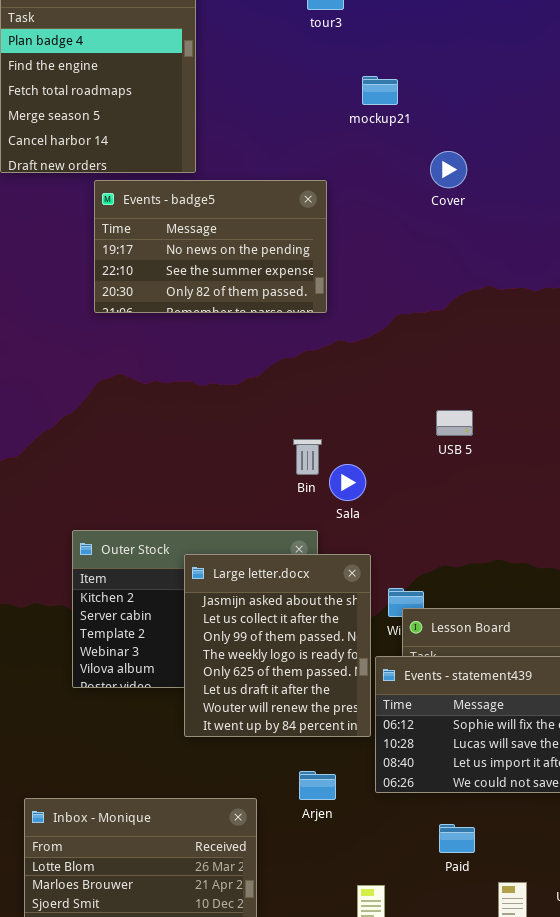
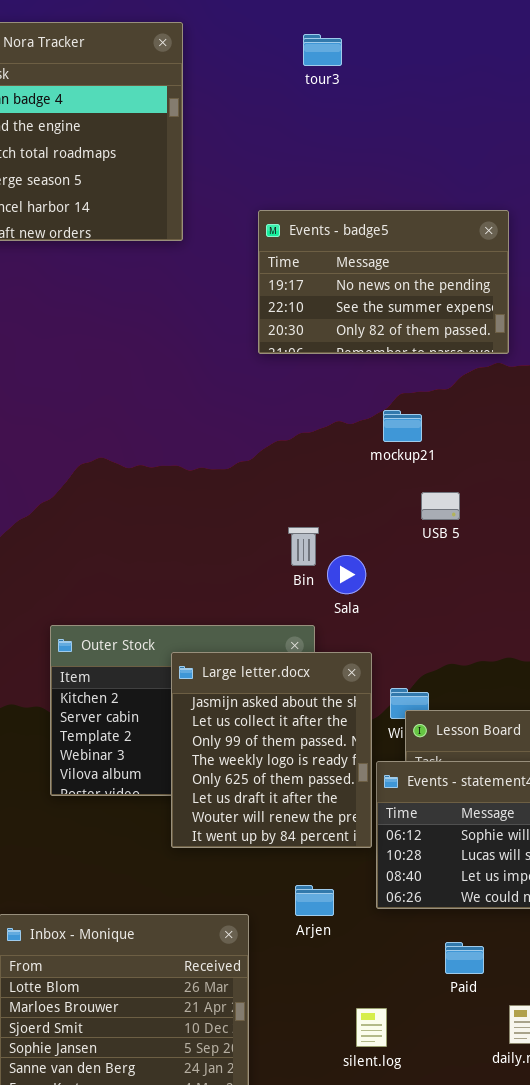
mockup21: [362,76,398,105] -> [383,410,422,442], moved
Events - badge5: [94,180,327,313] -> [258,210,509,354], moved
USB 5: [436,410,473,436] -> [421,492,460,520], moved

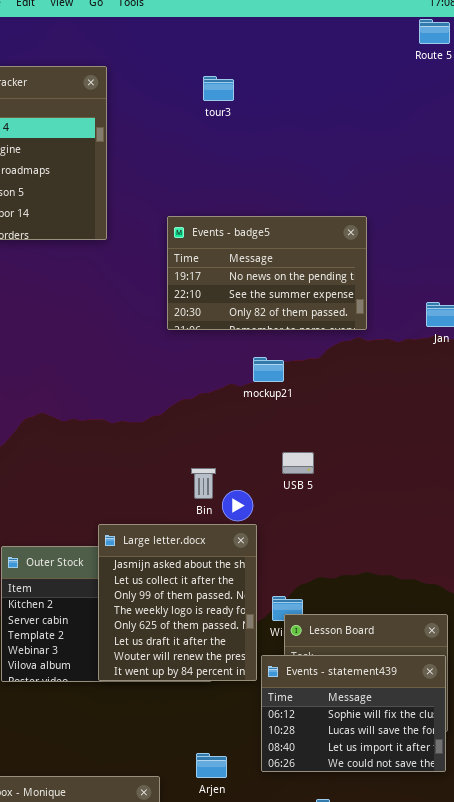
mockup21: [383,410,422,442] -> [253,357,284,382], moved
USB 5: [421,492,460,520] -> [282,452,314,474], moved
Large letter.docx: [171,652,372,848] -> [98,524,257,681], moved

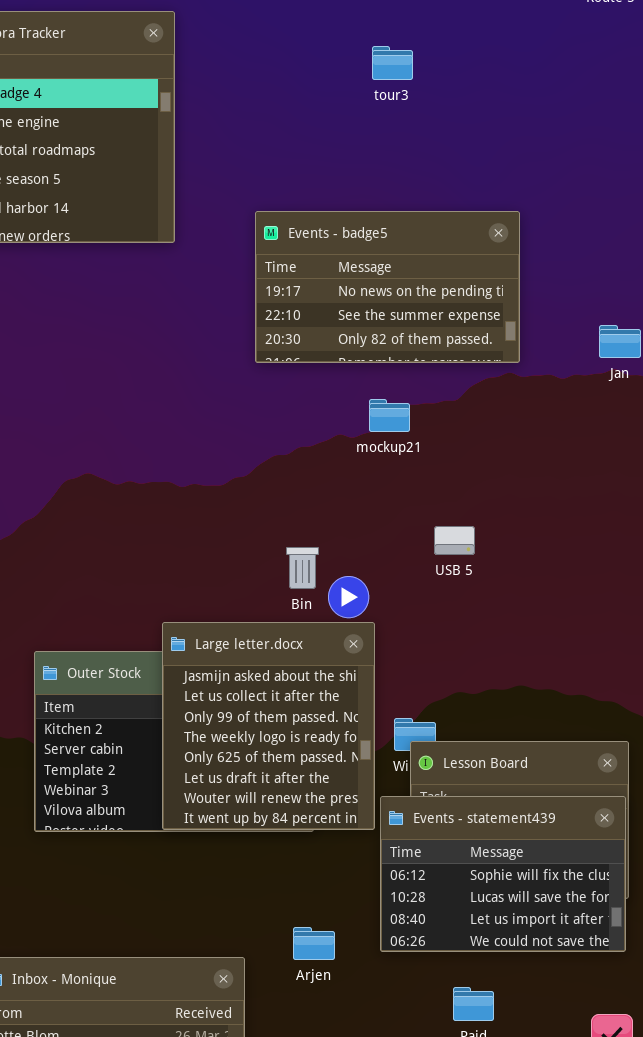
tour3: [203,76,234,101] -> [372,46,413,80], moved
USB 5: [282,452,314,474] -> [434,526,475,555], moved

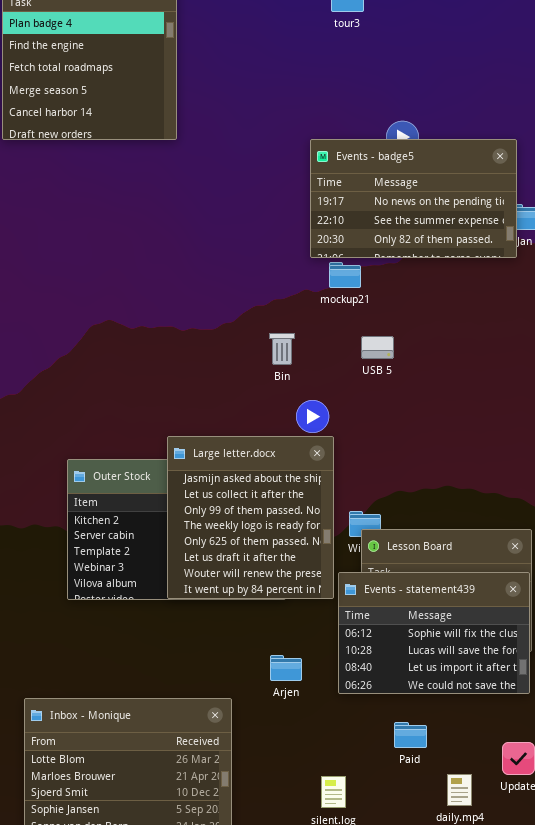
Events - badge5: [255,211,520,363] -> [310,139,517,258], moved
USB 5: [434,526,475,555] -> [361,336,394,359], moved
Bin: [286,547,319,589] -> [269,333,295,365], moved
Arjen: [293,927,335,960] -> [270,655,302,681], moved

